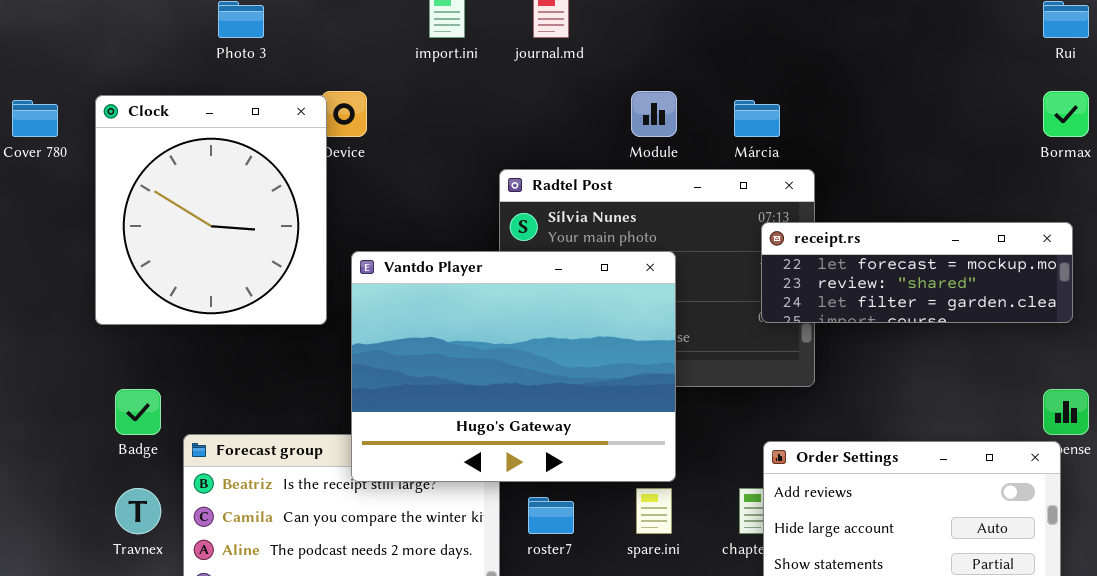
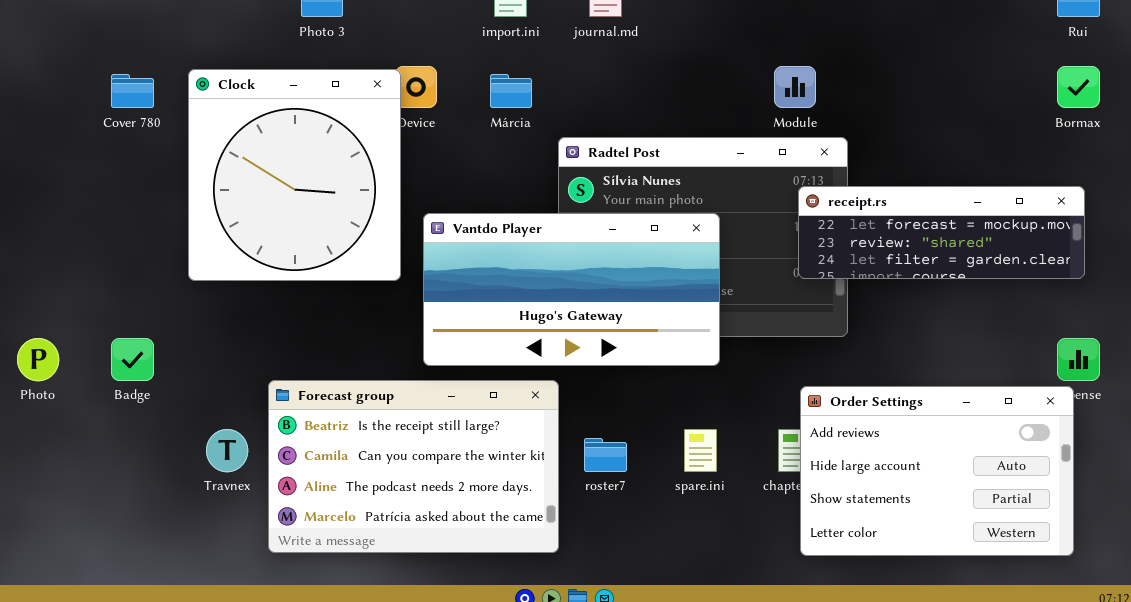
Module: [631,91,677,137] -> [774,66,816,108], moved
Márcia: [734,100,780,137] -> [490,74,532,108], moved
Vantdo Player: [351,251,676,482] -> [423,213,720,366], resized
Badge: [115,389,161,435] -> [111,338,154,381], moved

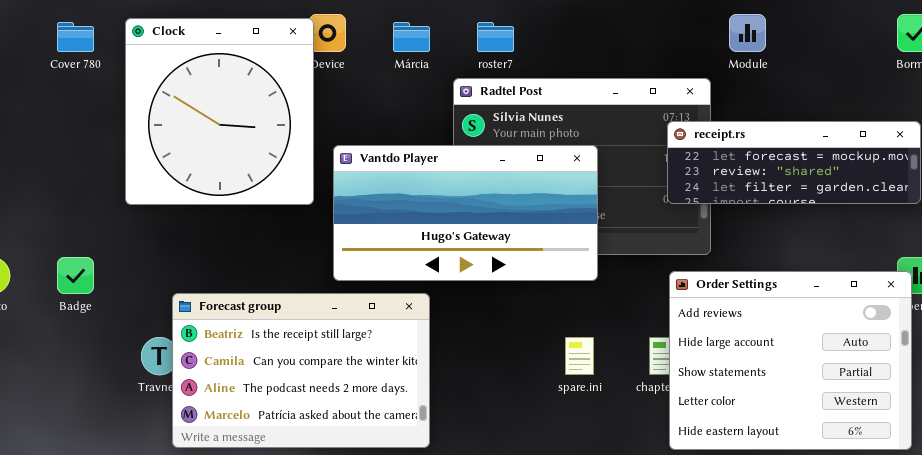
Module: [774,66,816,108] -> [729,14,766,52], moved
Forecast group: [268,380,559,553] -> [172,293,430,448], moved
Order Settings: [800,386,1074,556] -> [669,271,912,450], resized
roster7: [584,438,627,472] -> [477,22,514,52], moved

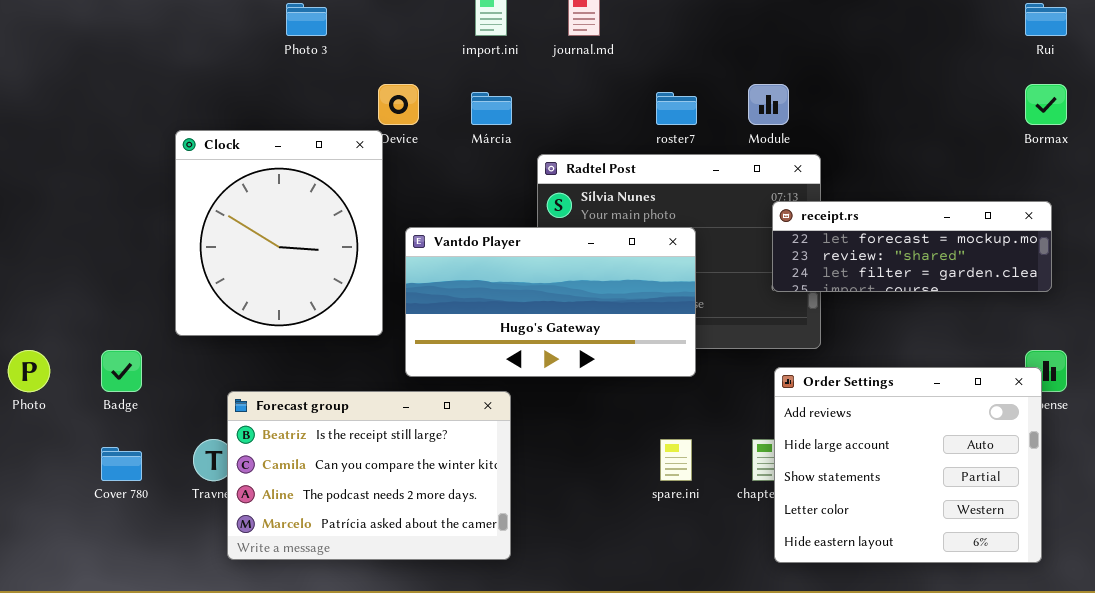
Module: [729,14,766,52] -> [748,84,789,125], moved
Clock: [125,18,314,205] -> [175,130,383,336], moved
Cover 780: [57,22,94,52] -> [101,447,142,481], moved
roster7: [477,22,514,52] -> [656,92,697,125], moved

